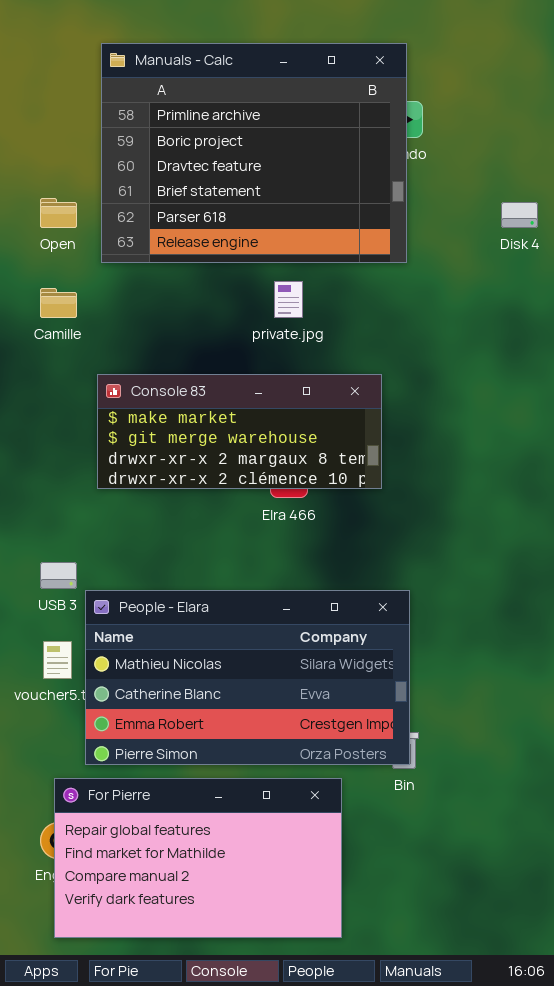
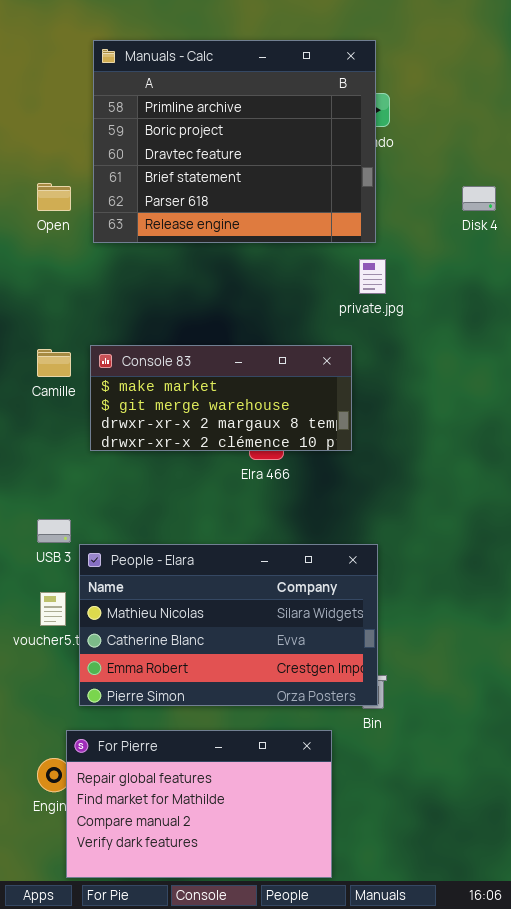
private.jpg: [274,281,303,318] -> [359,259,386,294], moved
Camille: [40,288,77,318] -> [37,349,71,377], moved
For Pierre: [54,778,342,938] -> [66,730,332,878], moved

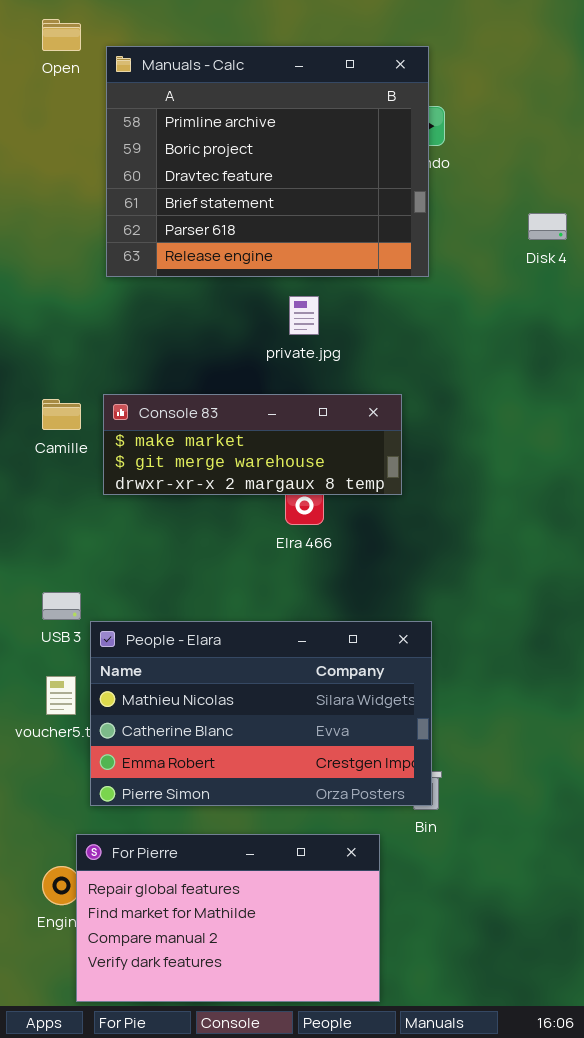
Open: [37,183,71,211] -> [42,19,81,51], moved
private.jpg: [359,259,386,294] -> [289,296,319,335], moved
Console 83: [90,345,352,451] -> [103,394,402,495], resized

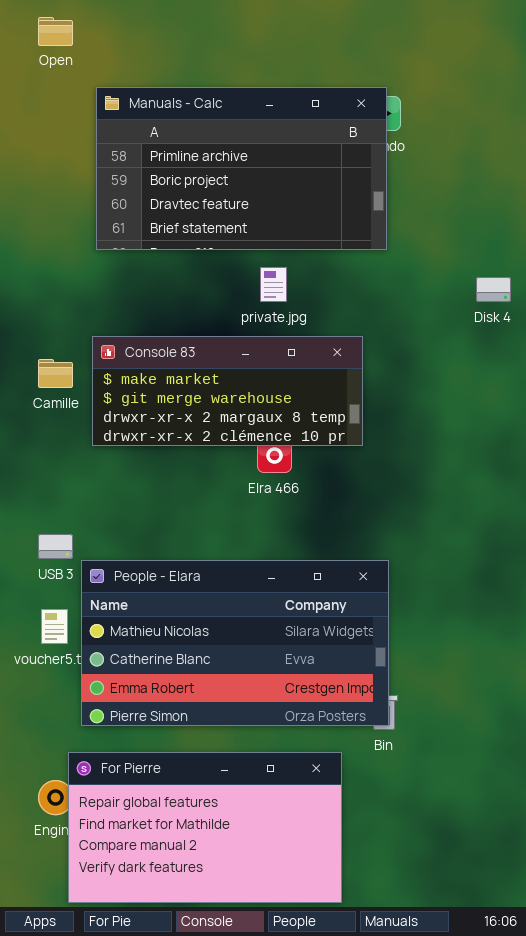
Manuals - Calc: [106,46,429,277] -> [96,87,387,250], resized
Disk 4: [528,213,567,240] -> [476,277,511,302], moved
Console 83: [103,394,402,495] -> [92,336,363,446], resized

